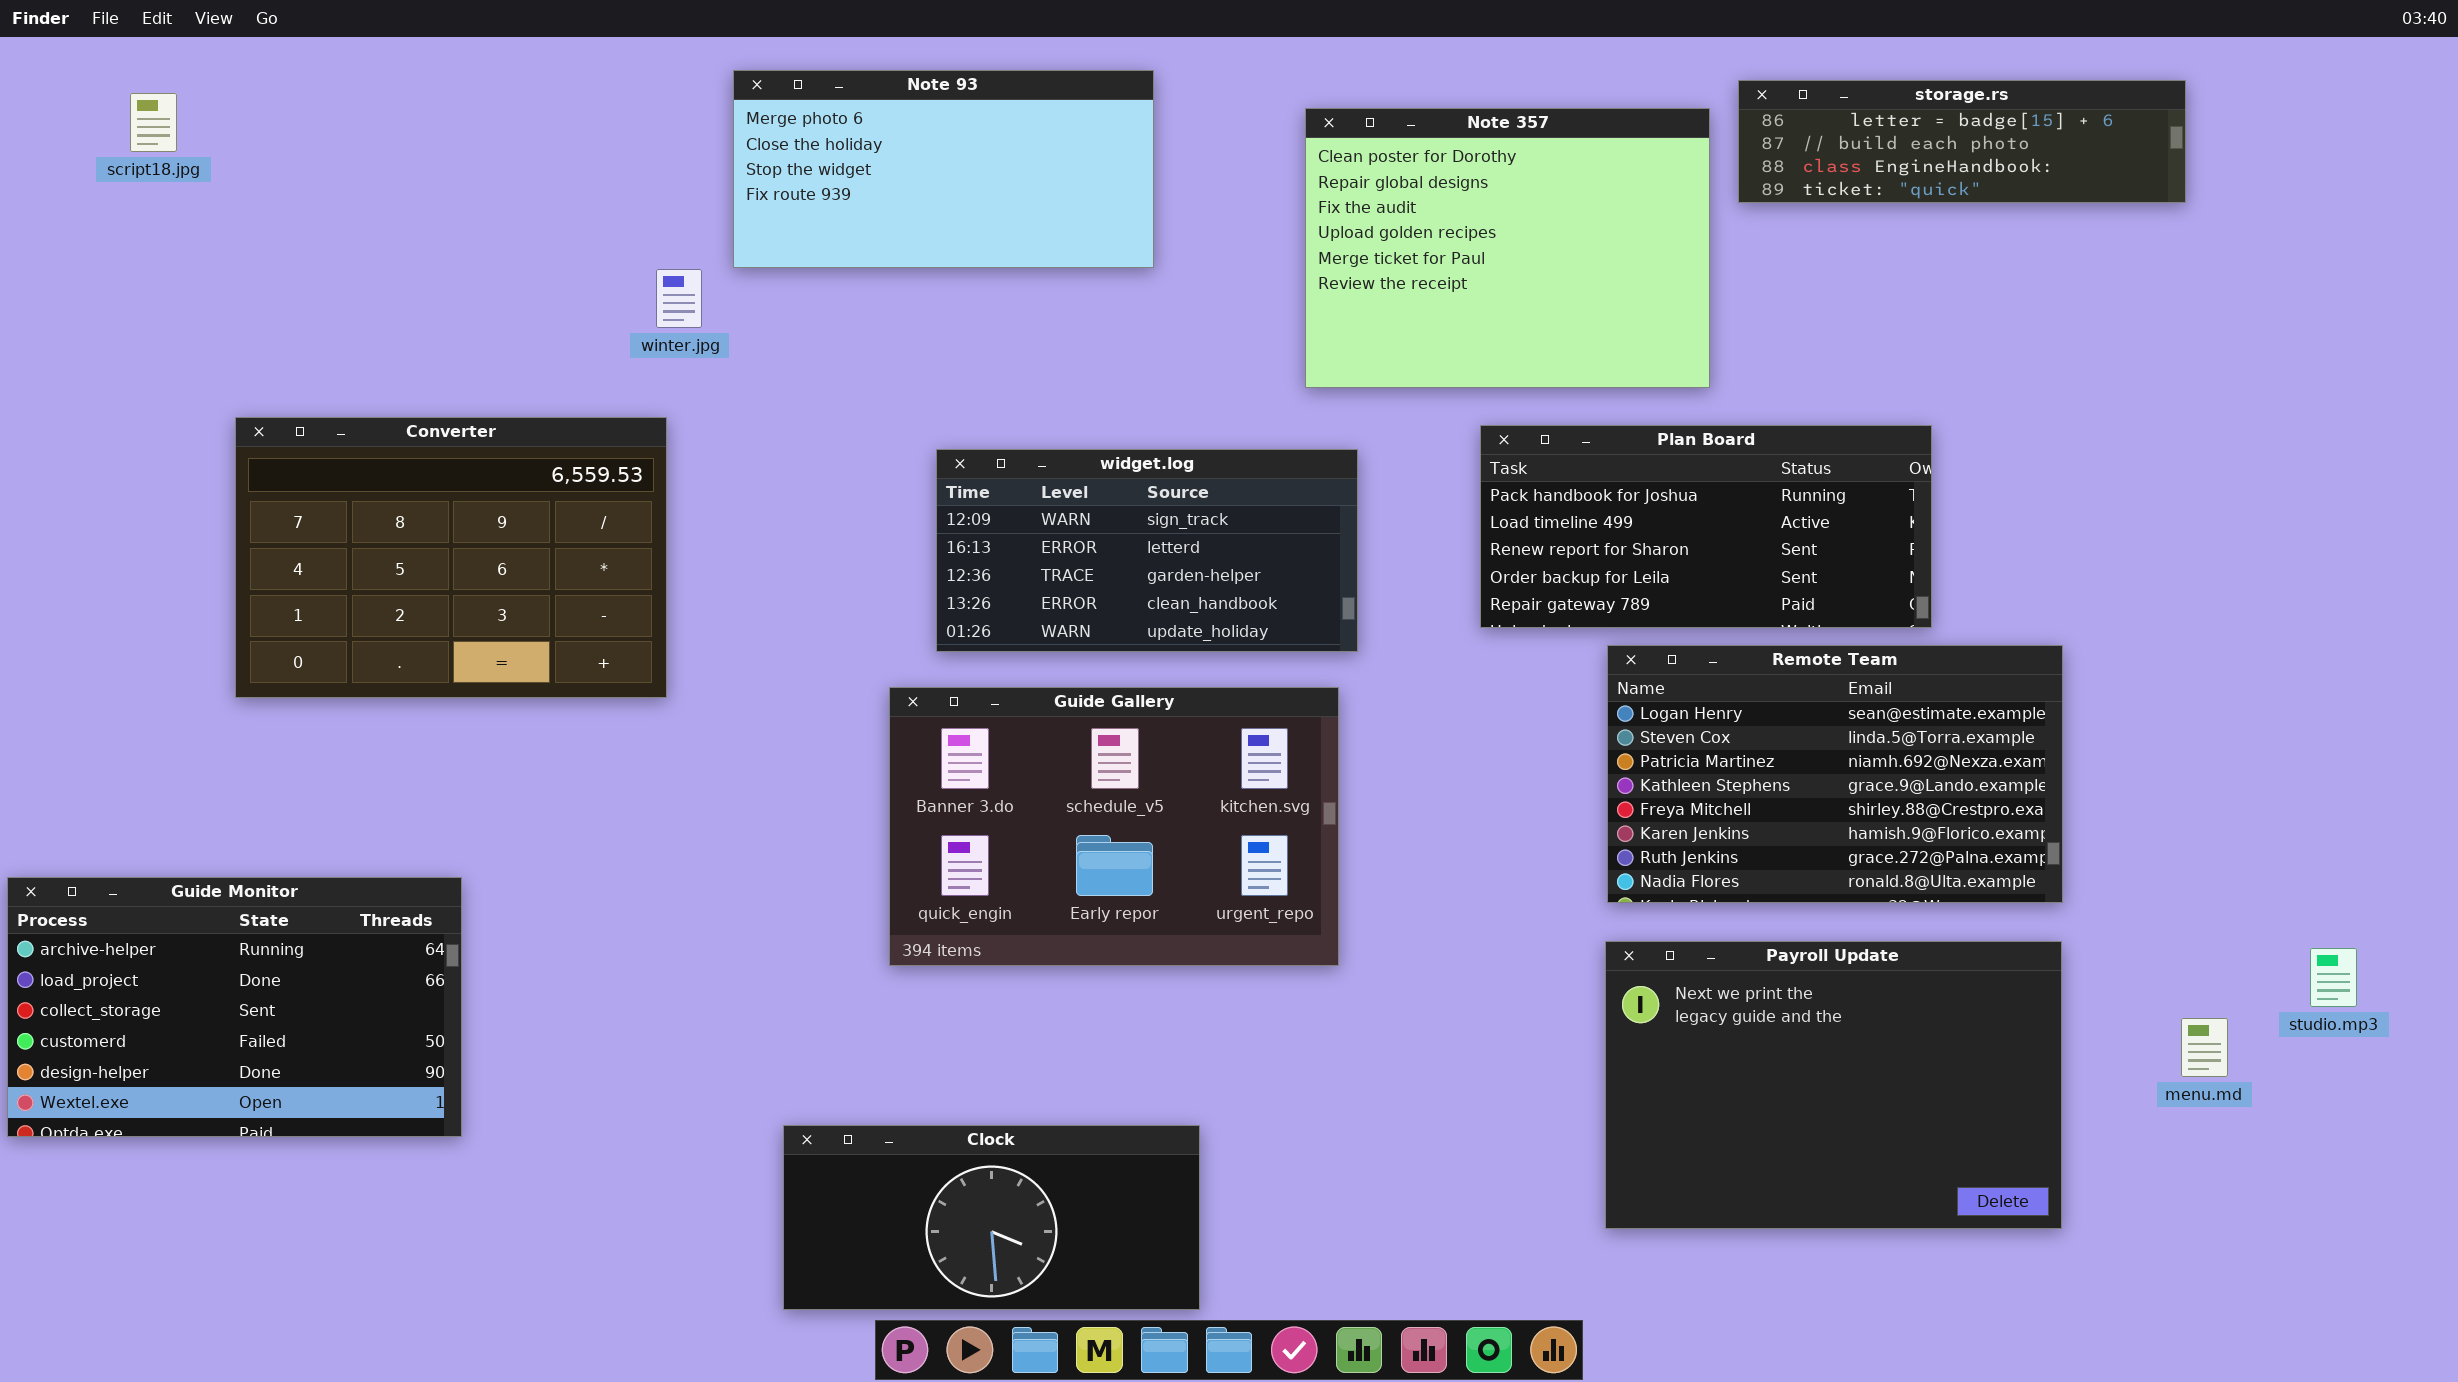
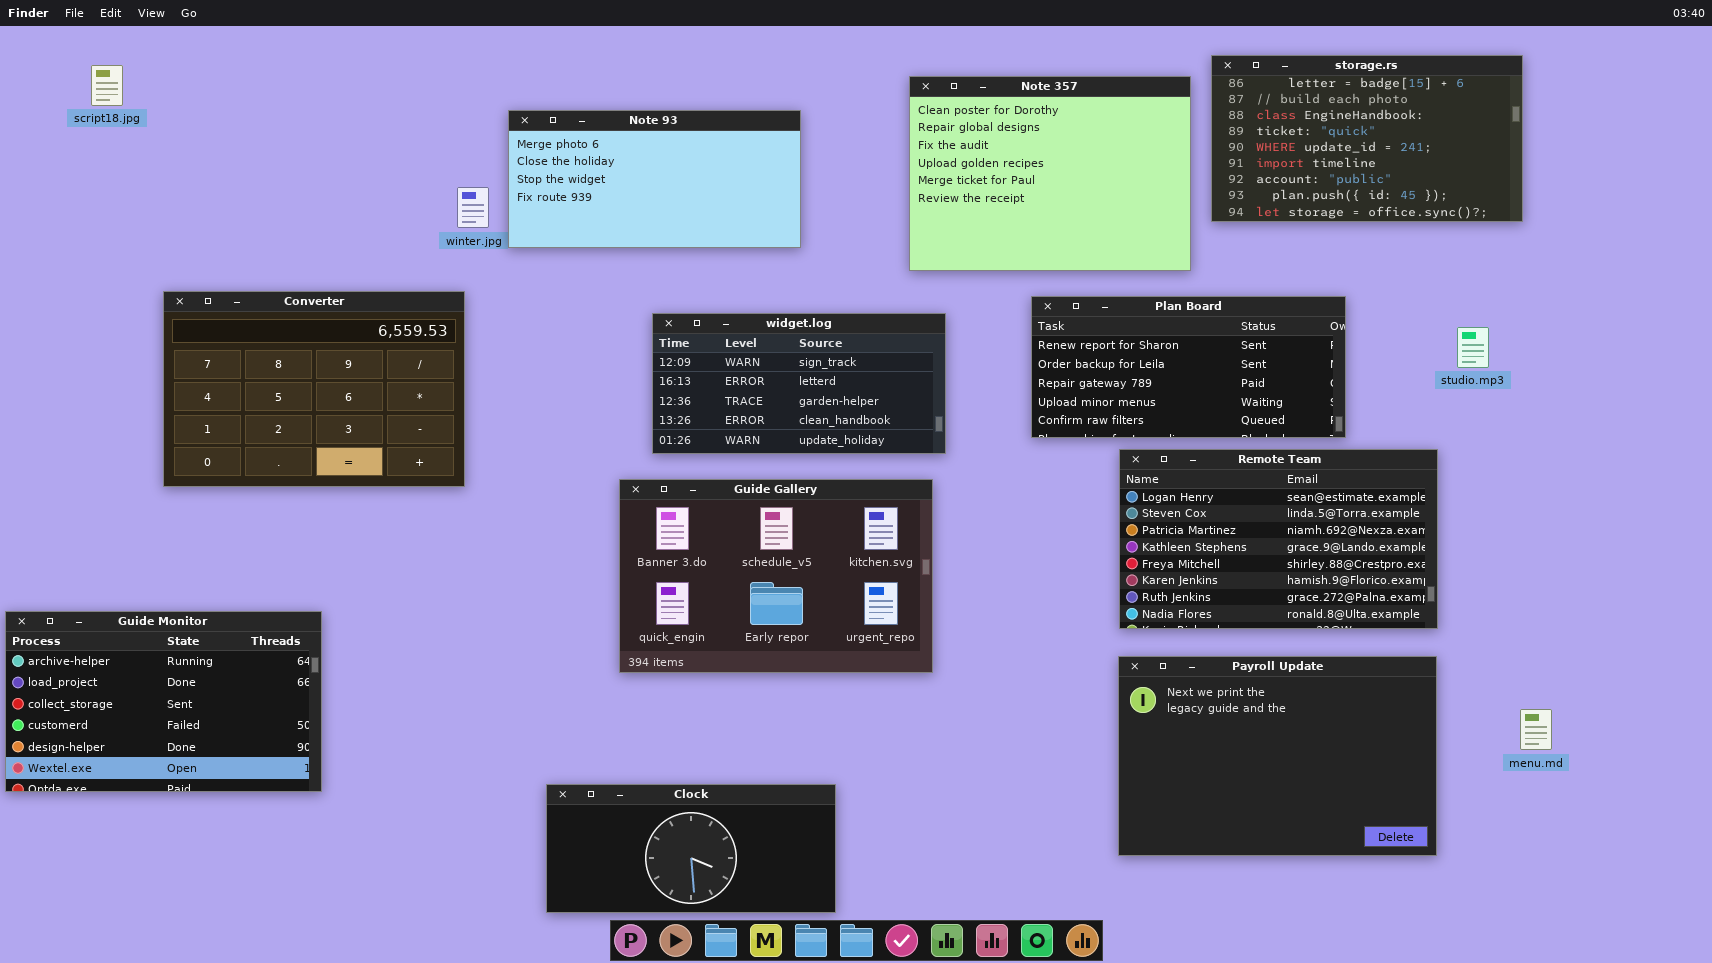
Note 93: [733,70,1154,268] -> [508,110,801,248], moved
storage.rs: [1738,80,2186,203] -> [1211,55,1523,222], resized
Plan Board: [1480,425,1932,628] -> [1031,296,1346,438], scrolled down 2 rows
studio.mp3: [2310,948,2357,1007] -> [1457,327,1489,368], moved

